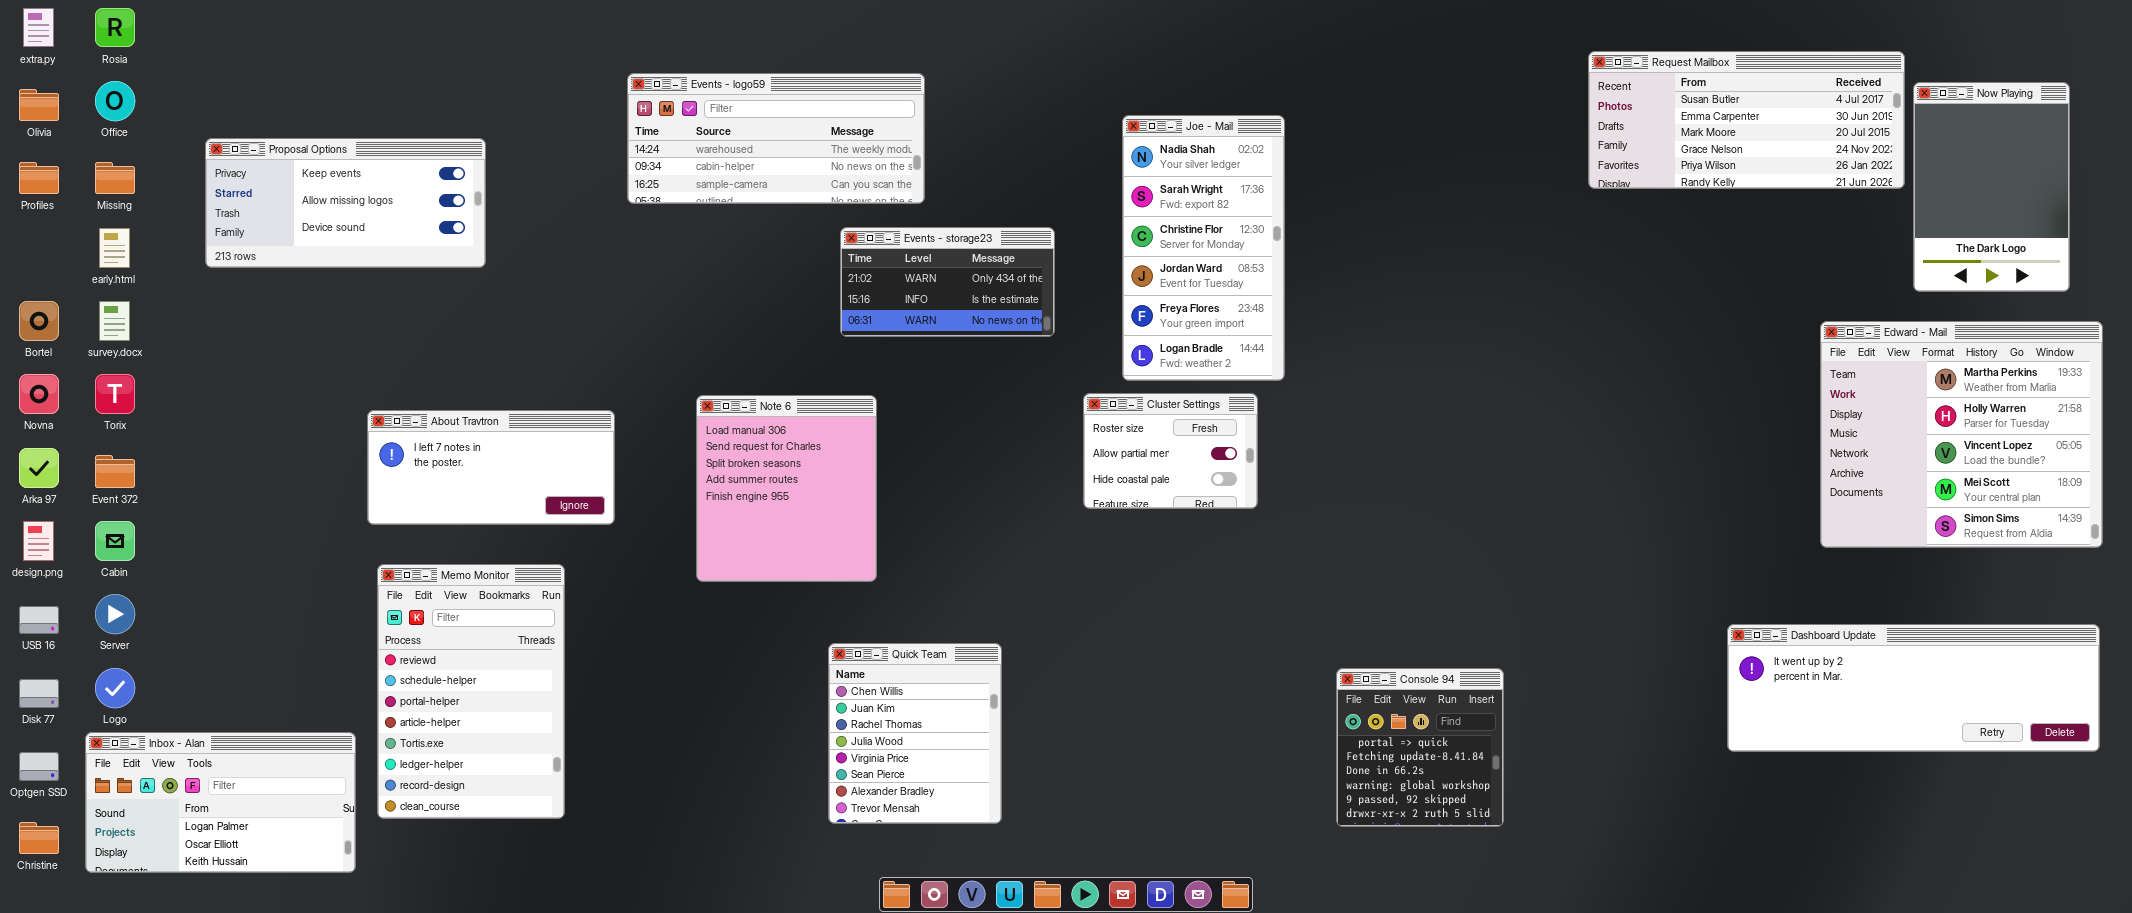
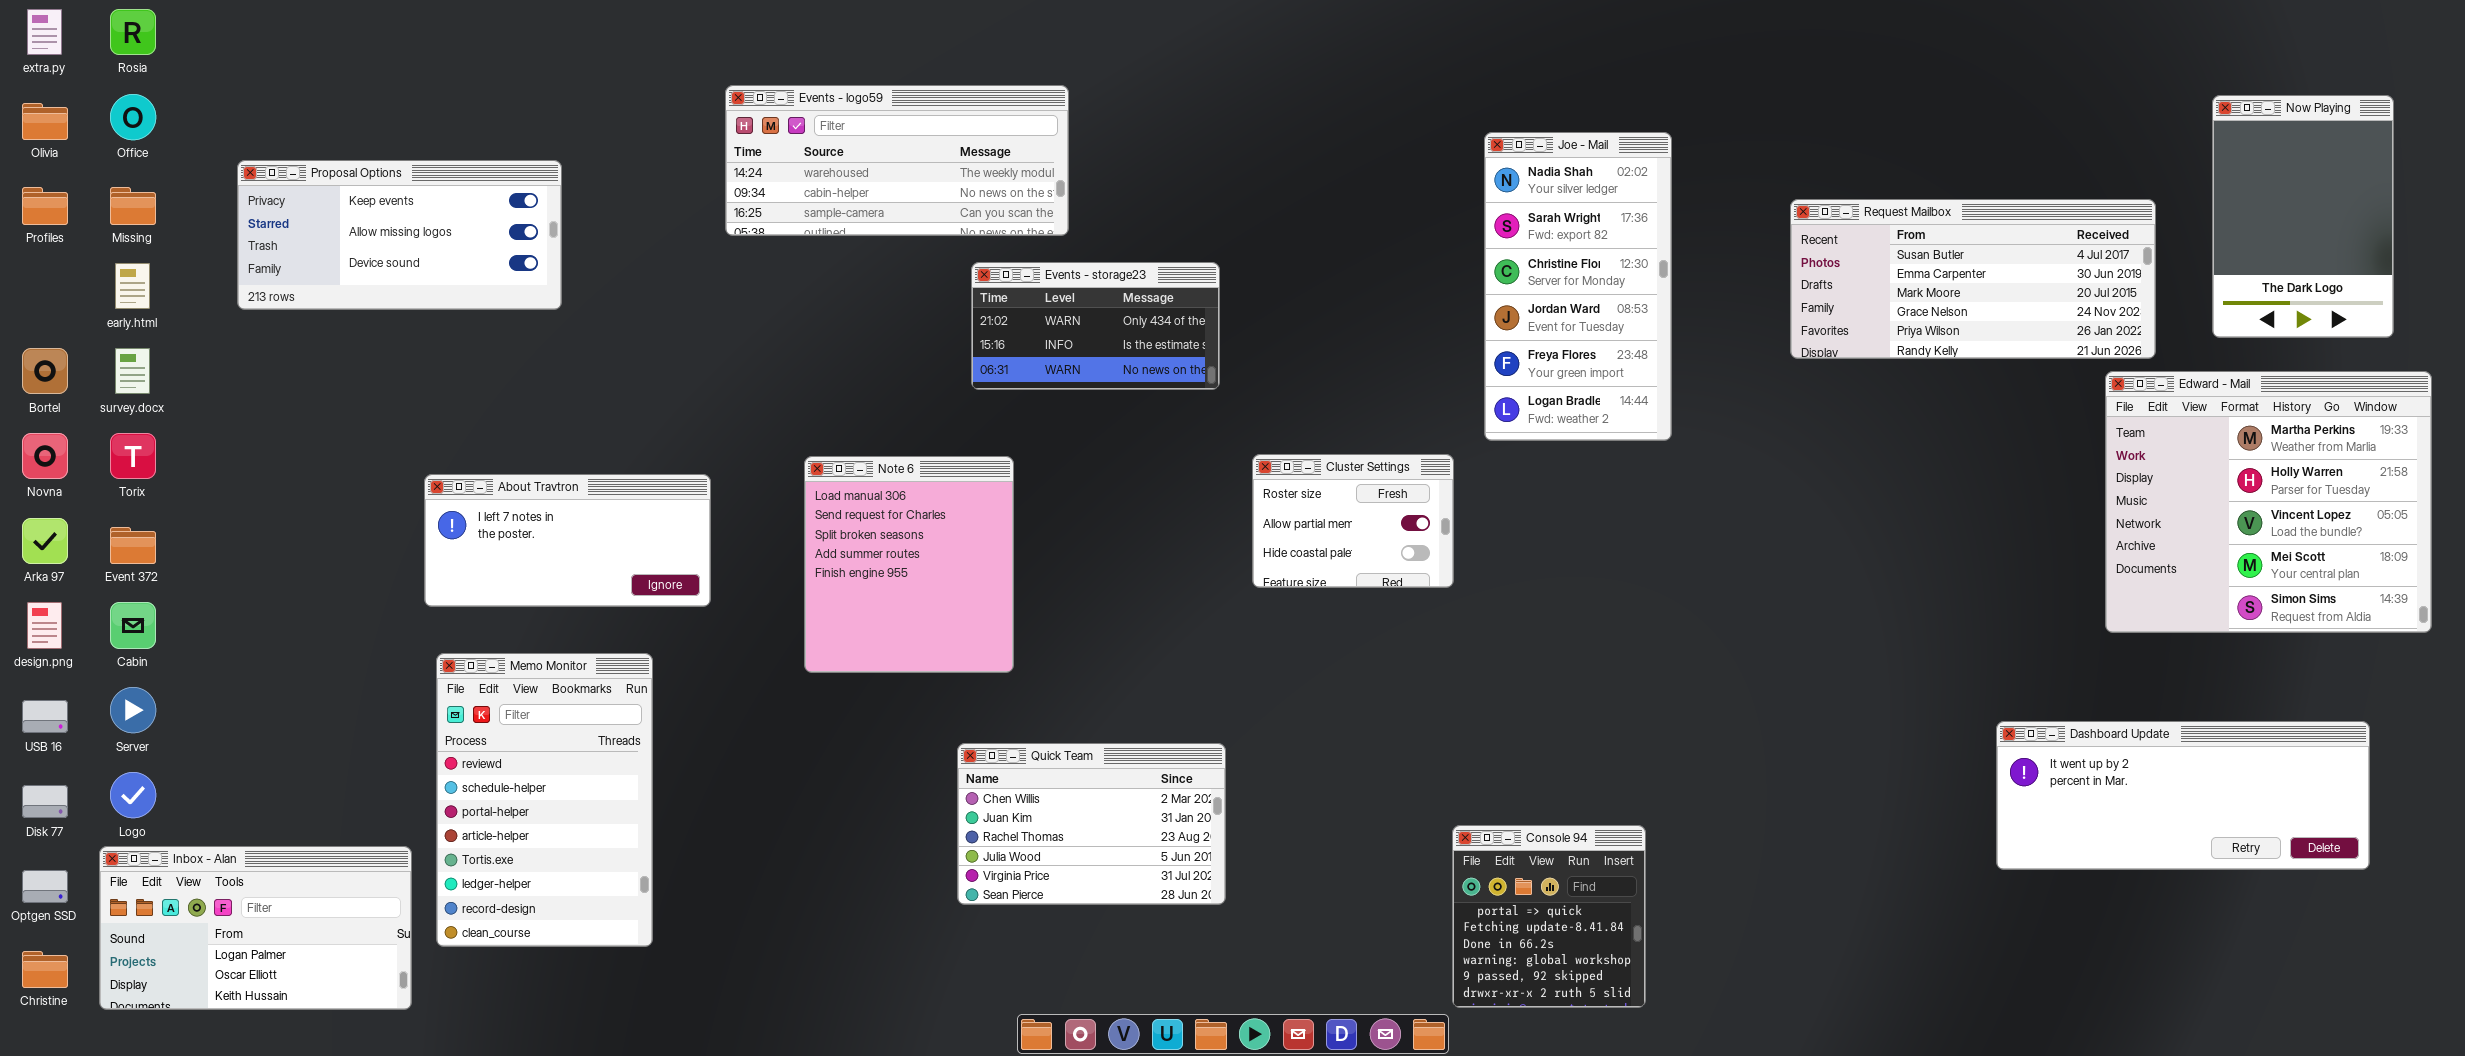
Request Mailbox: [1588,51,1905,189] -> [1790,199,2156,359], moved
Joe - Mail: [1122,115,1285,381] -> [1484,132,1672,441], moved
Dashboard Update: [1727,624,2100,752] -> [1996,721,2370,870], resized
Quick Team: [828,643,1002,824] -> [957,743,1226,905], resized
Console 94: [1336,668,1504,827] -> [1452,825,1646,1008], moved

